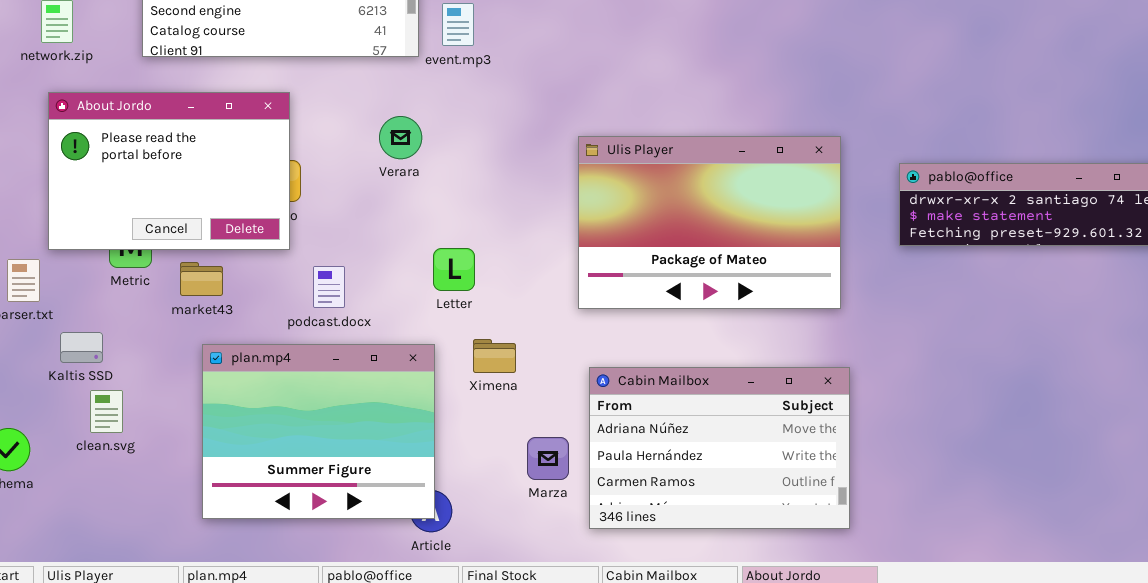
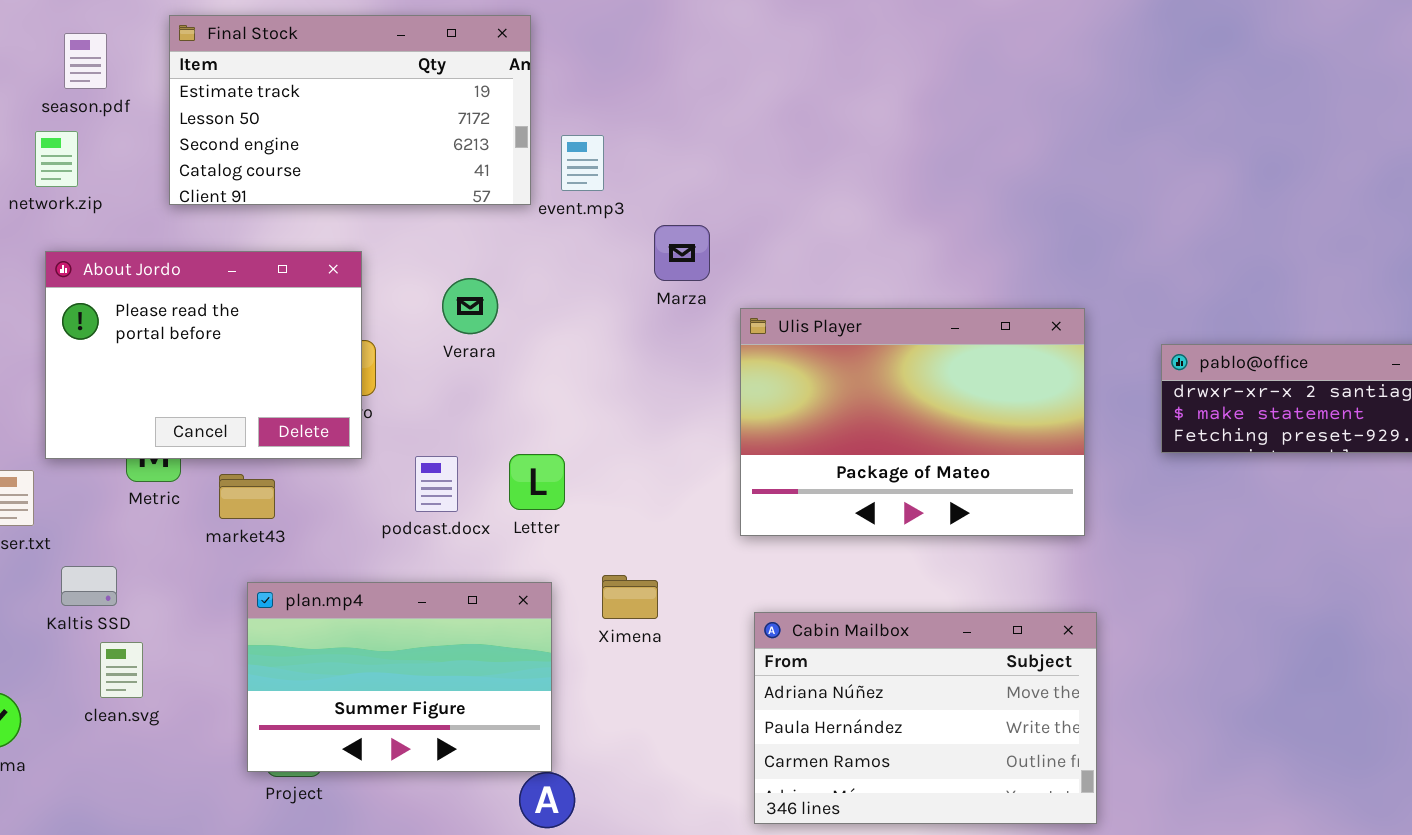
Verara: [379,116,422,159] -> [442,278,498,334], moved
Letter: [433,248,475,291] -> [509,454,565,510], moved
podcast.docx: [313,266,345,308] -> [415,456,458,512], moved
plan.mp4: [202,344,435,519] -> [247,582,552,772], resized
Marza: [527,437,569,480] -> [654,225,710,281], moved

